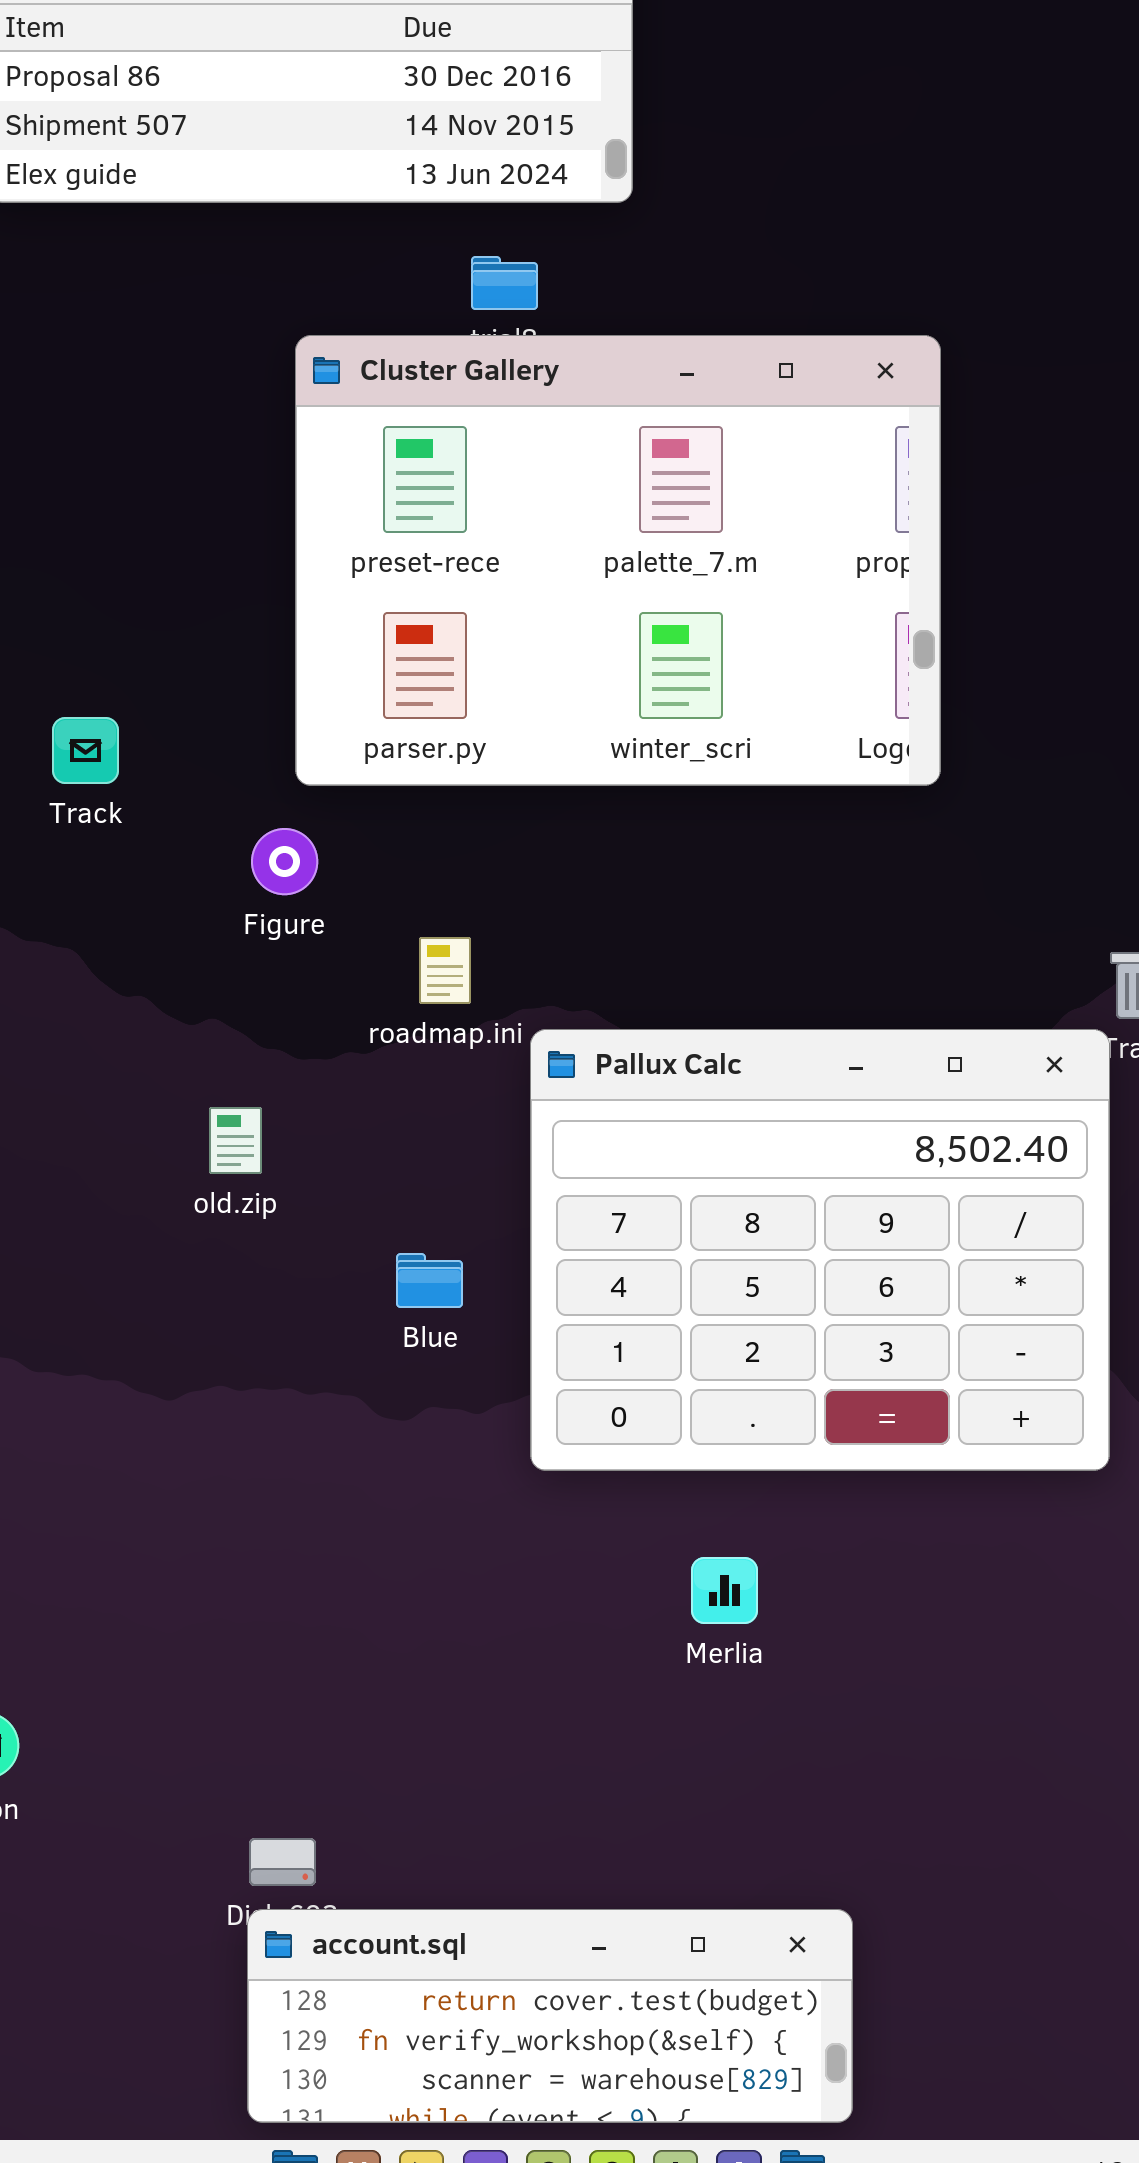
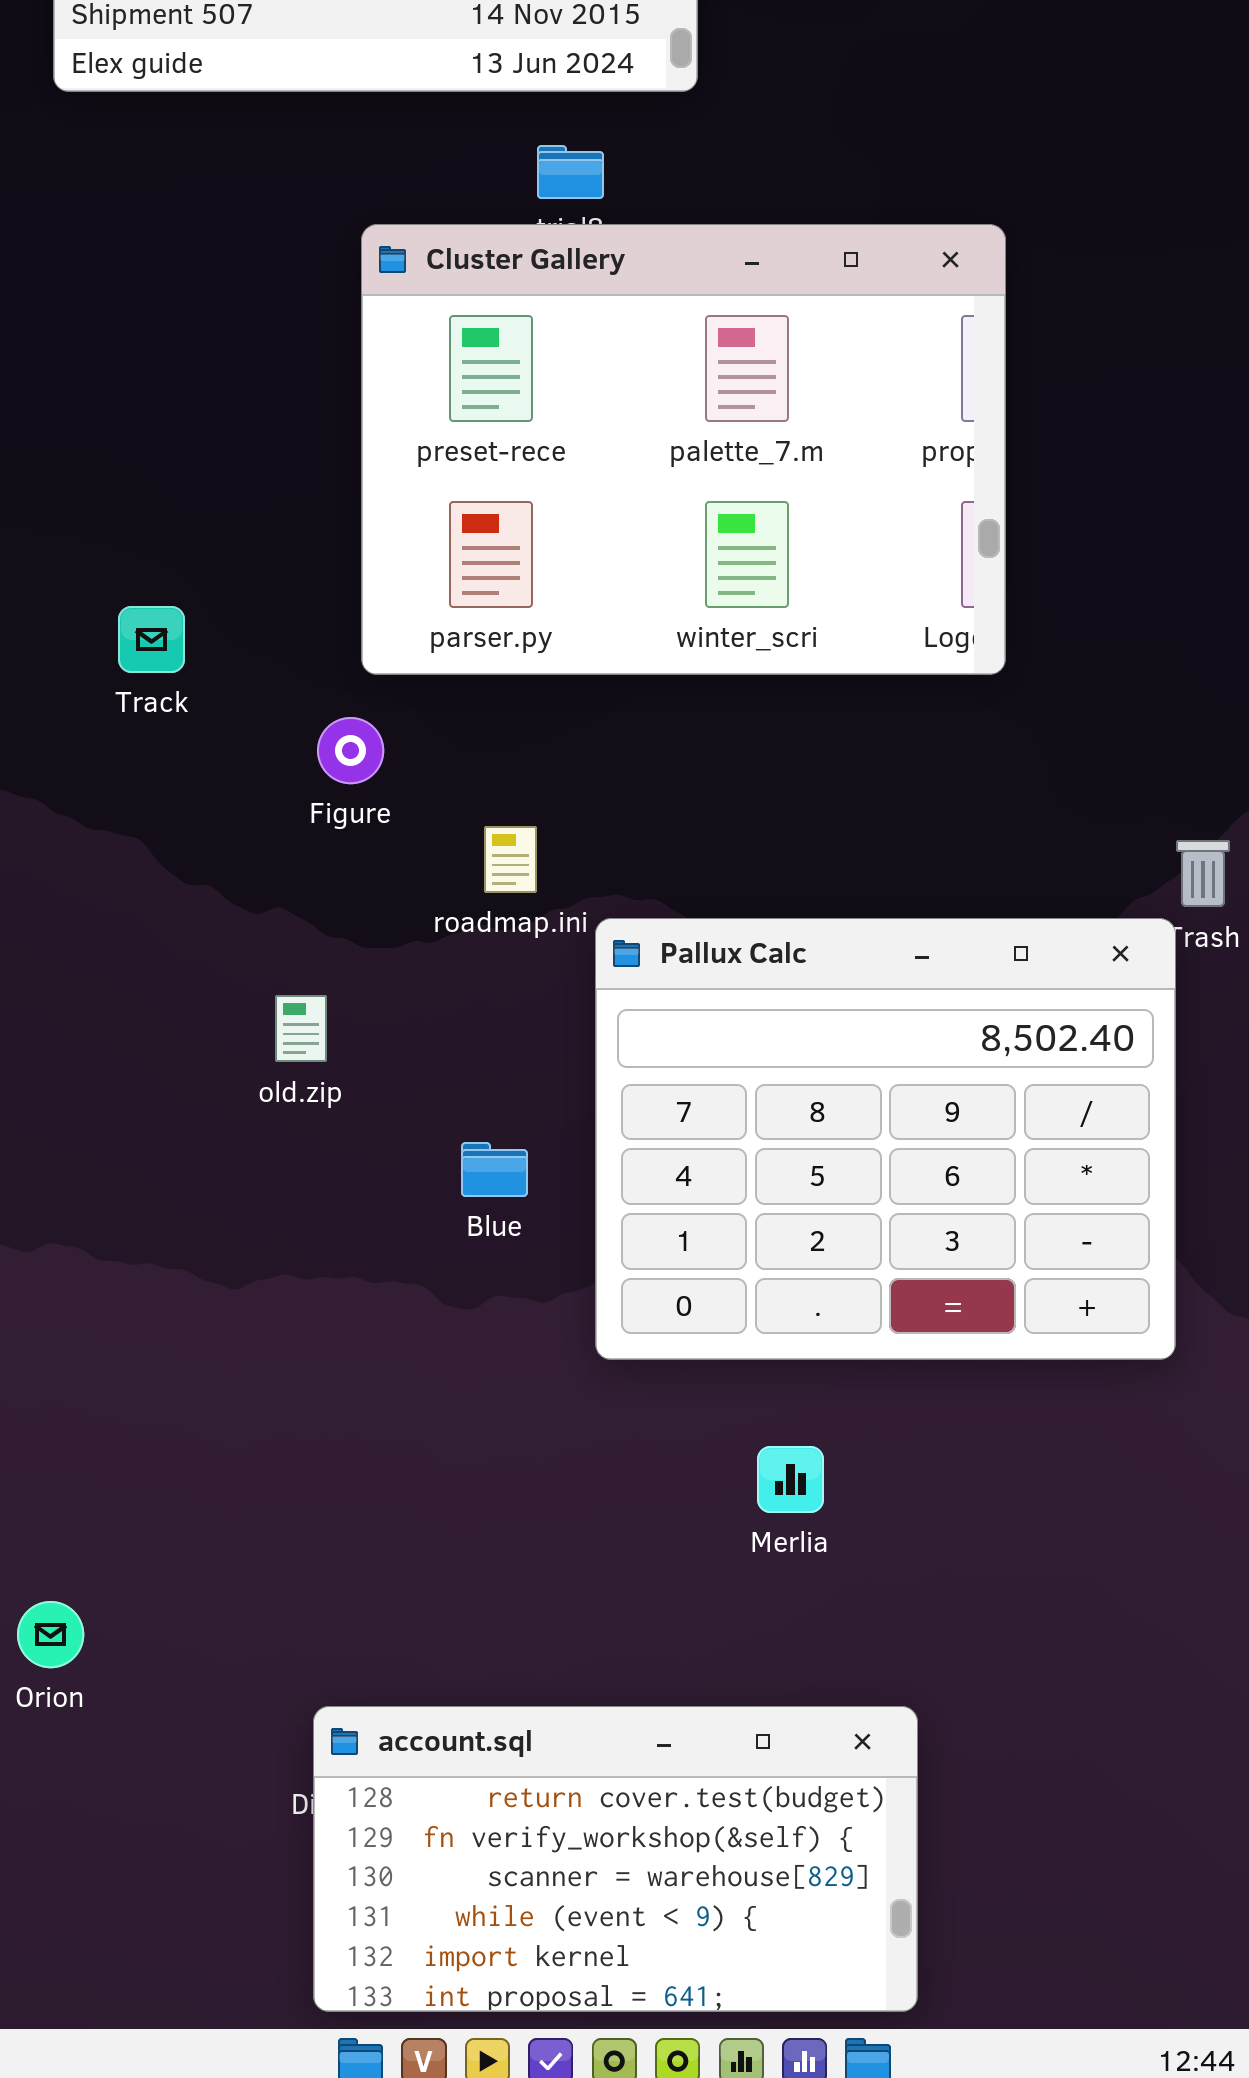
account.sql: [247,1909,853,2123] -> [313,1706,918,2012], resized

